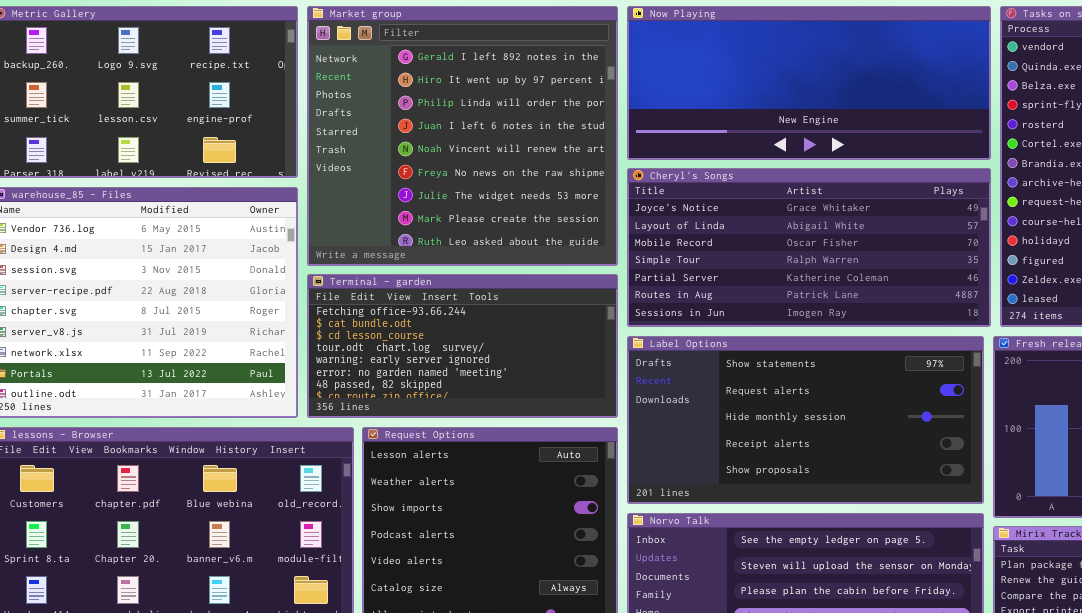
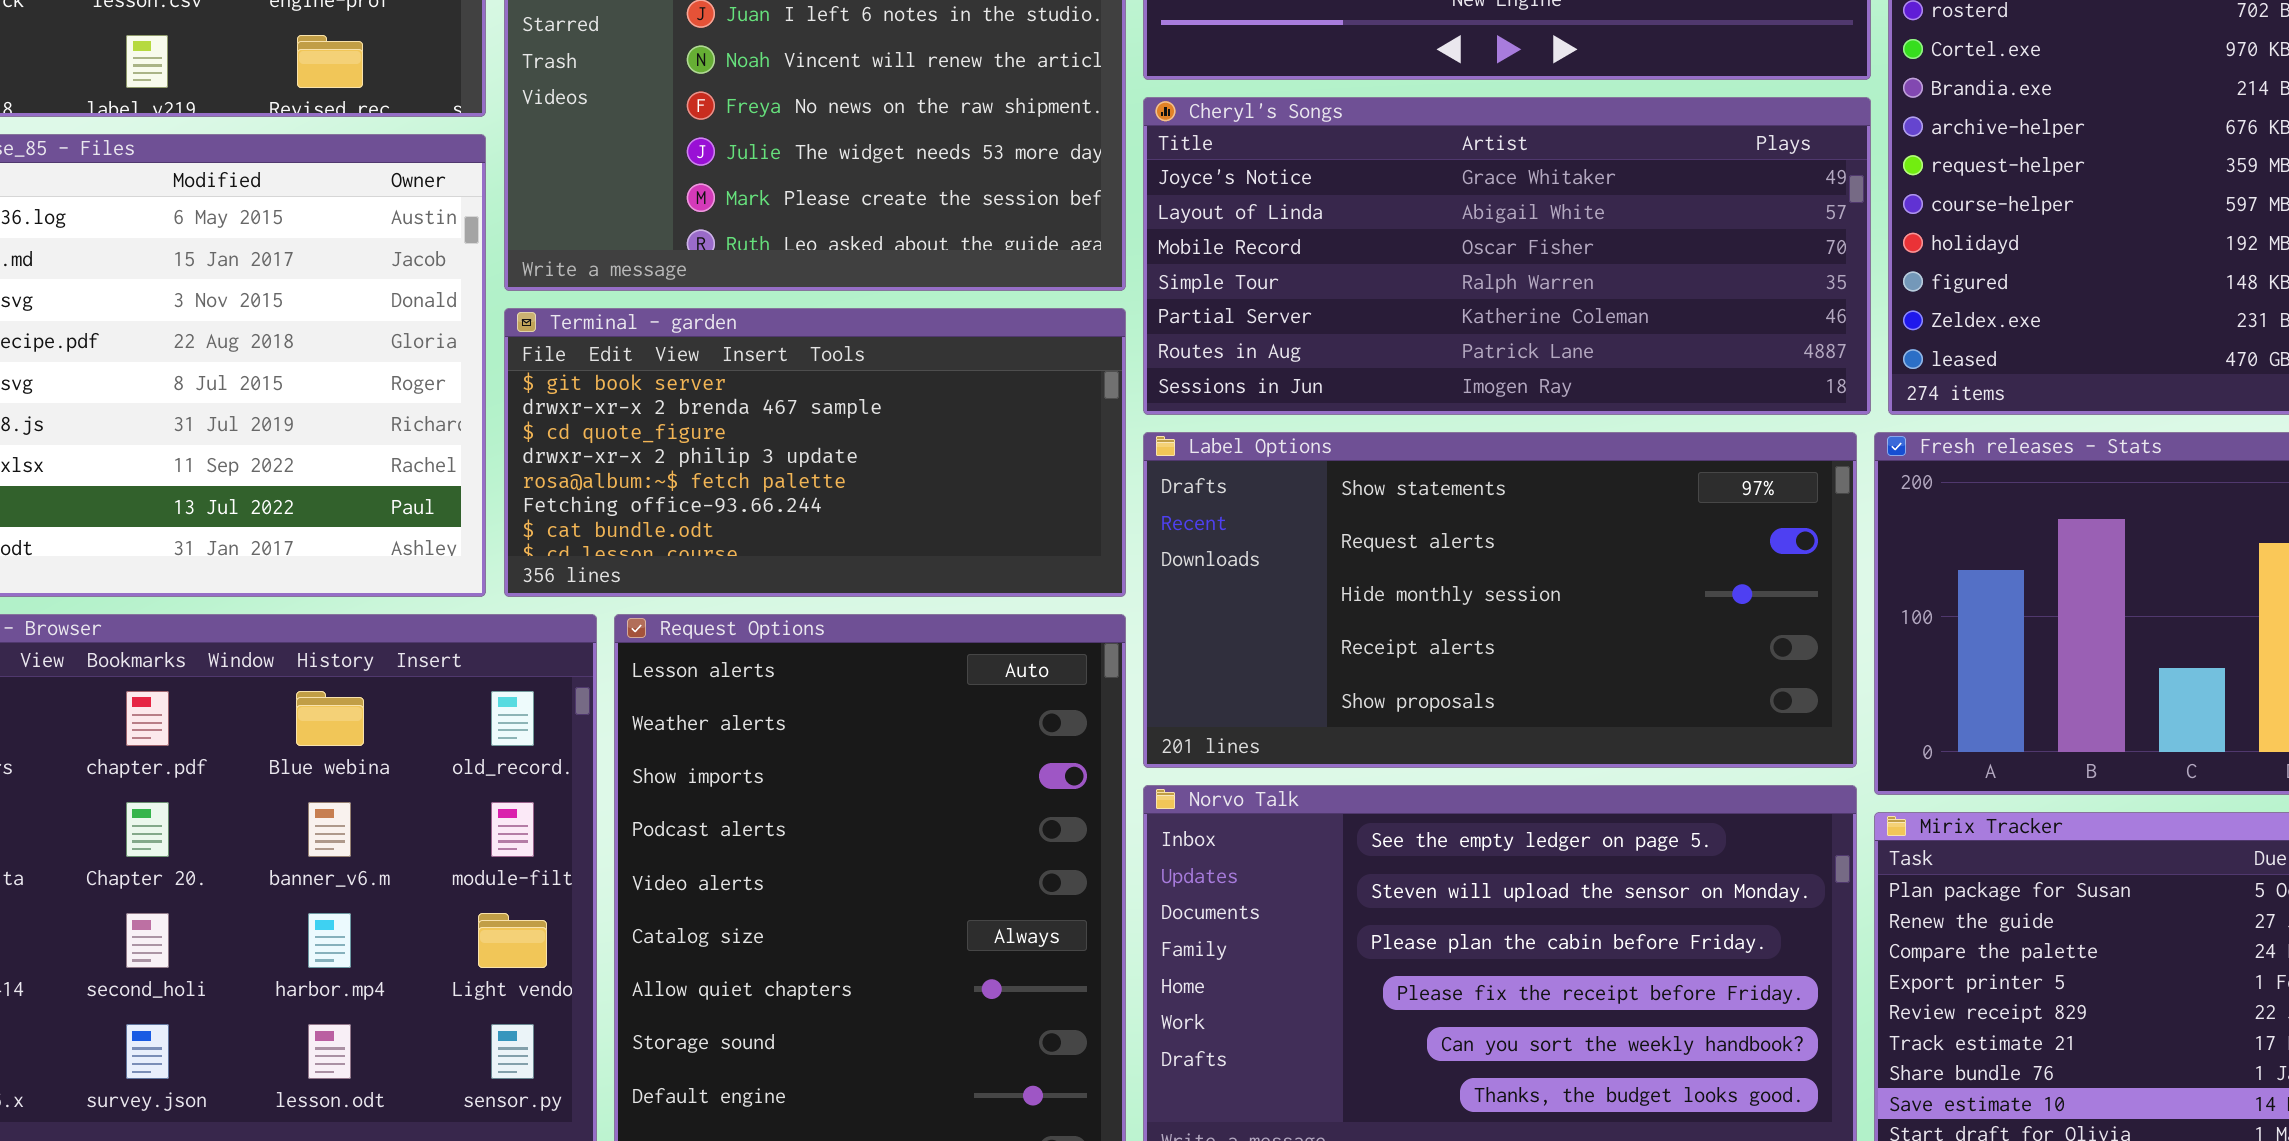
Terminal - garden: [307,274,618,418] -> [504,308,1126,597], scrolled up 5 rows

